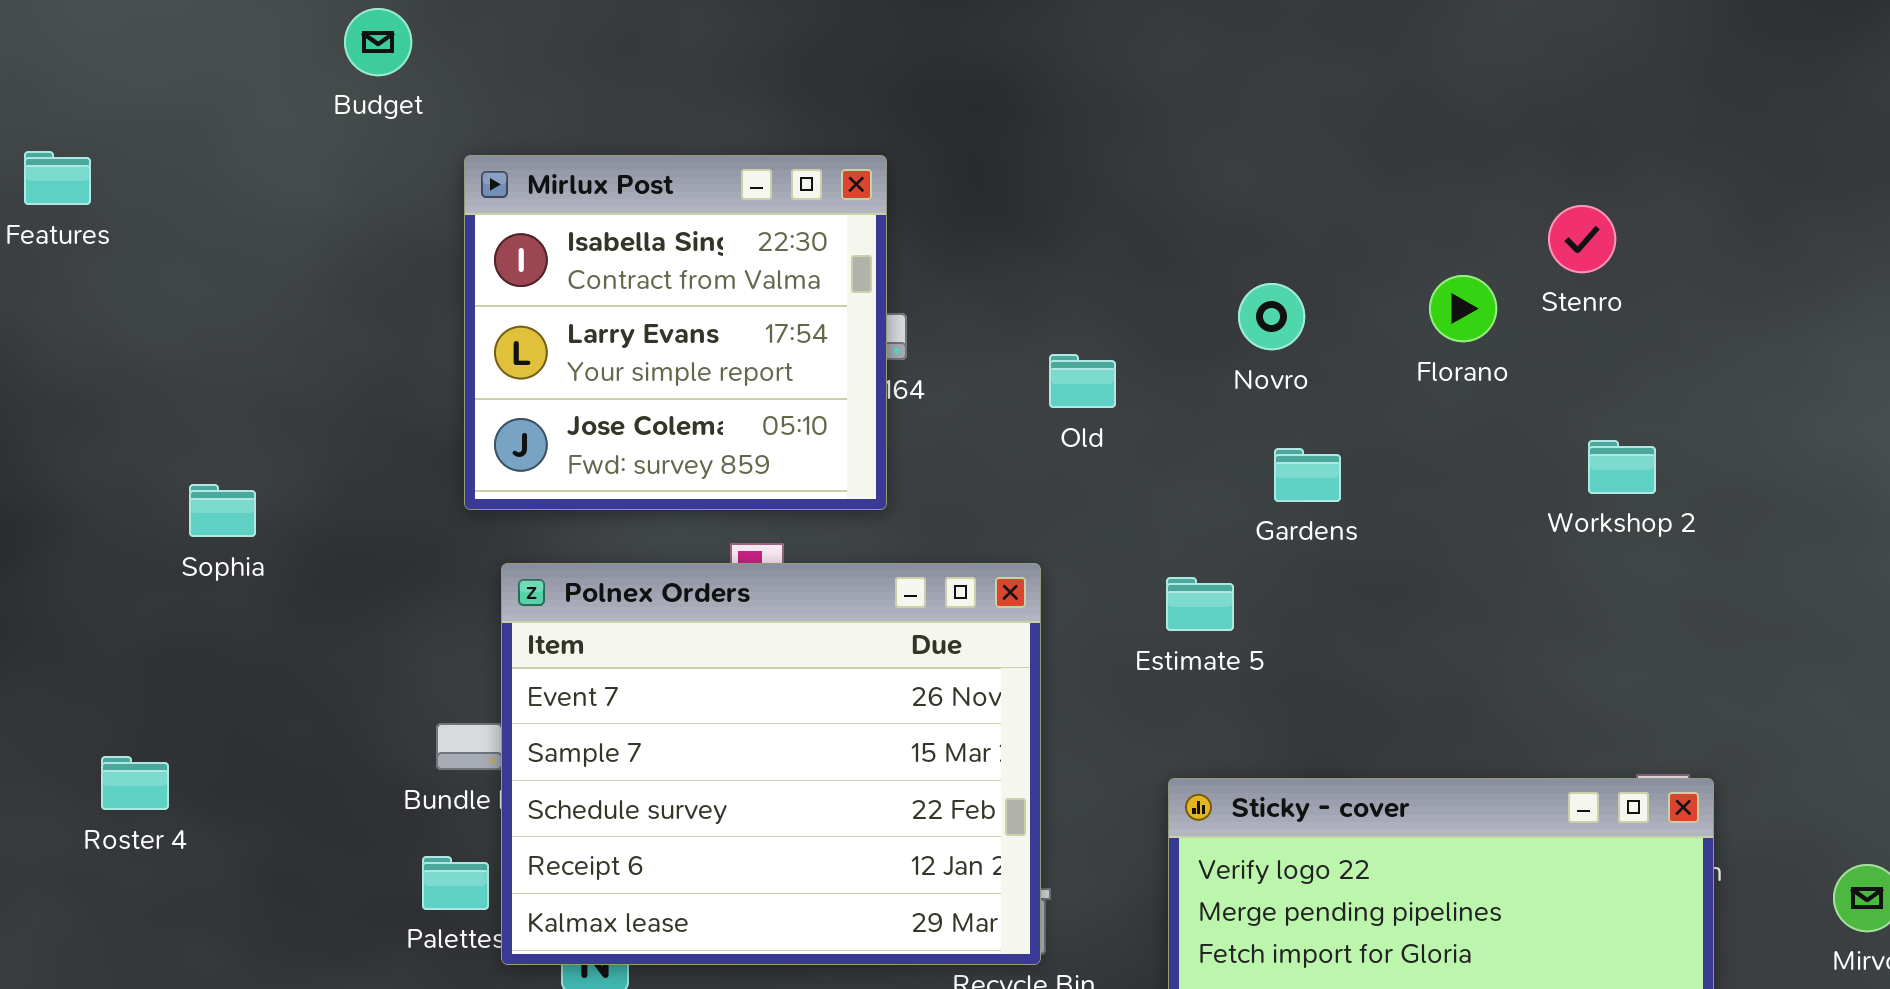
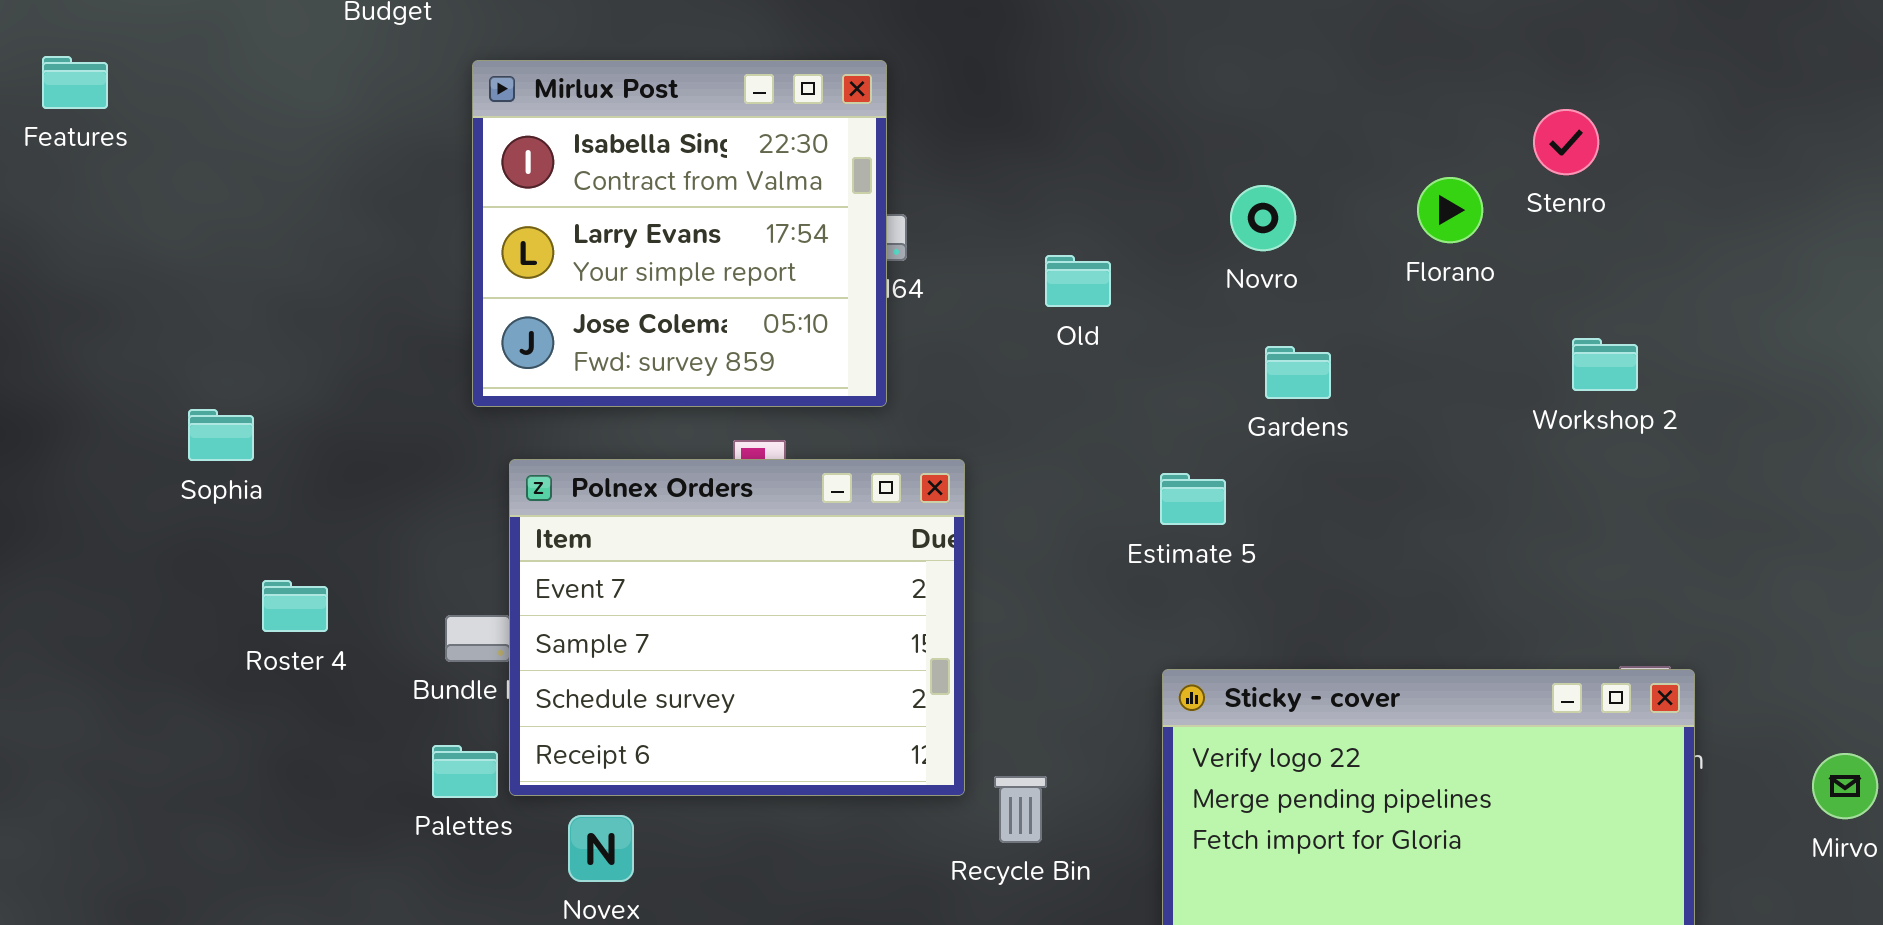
Sophia: [189,484,256,537] -> [188,409,254,461], moved
Polnex Orders: [501,563,1041,965] -> [509,459,965,796], resized
Roster 4: [101,756,169,810] -> [262,580,328,632], moved

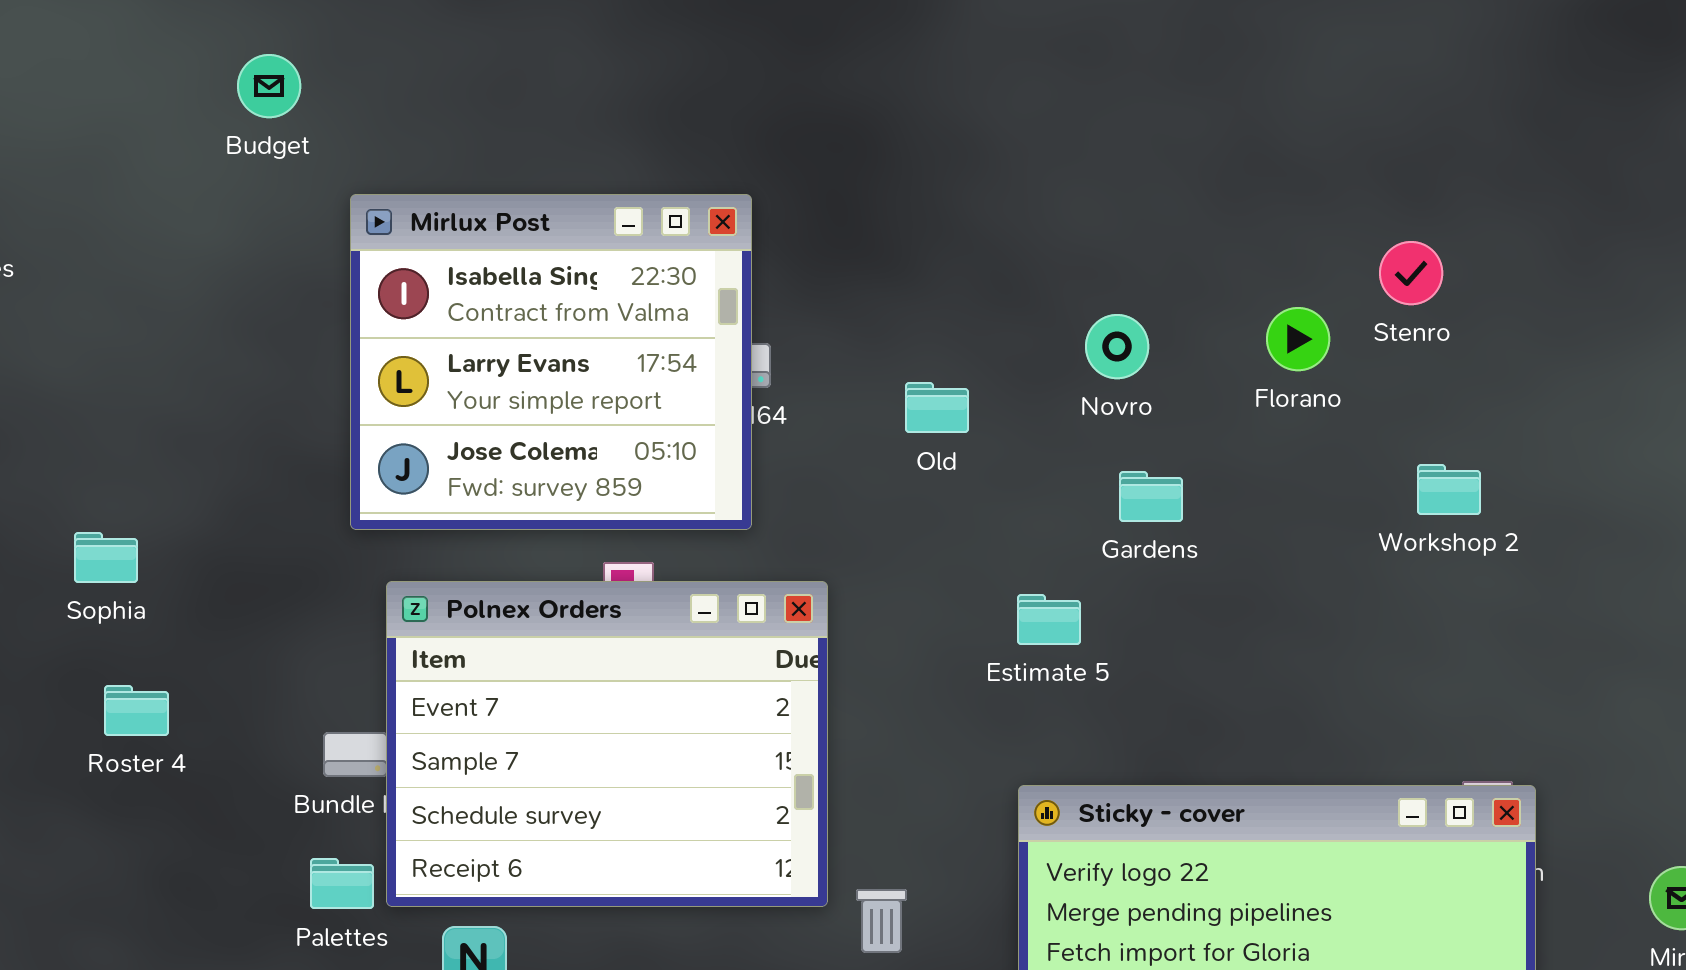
Roster 4: [262,580,328,632] -> [104,685,169,736], moved

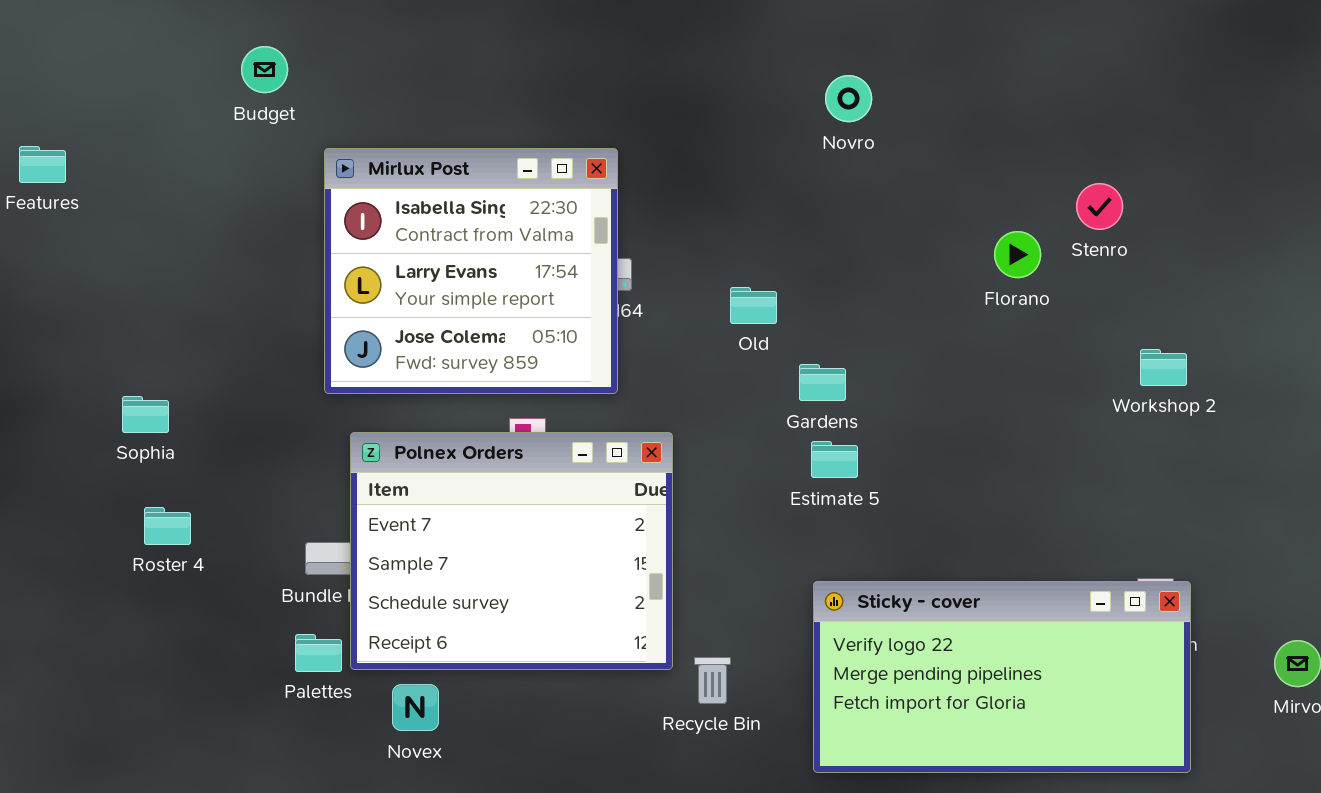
Novro: [1085,314,1149,379] -> [825,75,872,122], moved
Workshop 2: [1417,464,1481,515] -> [1140,349,1187,386], moved
Gardens: [1119,471,1183,522] -> [799,364,846,401], moved

